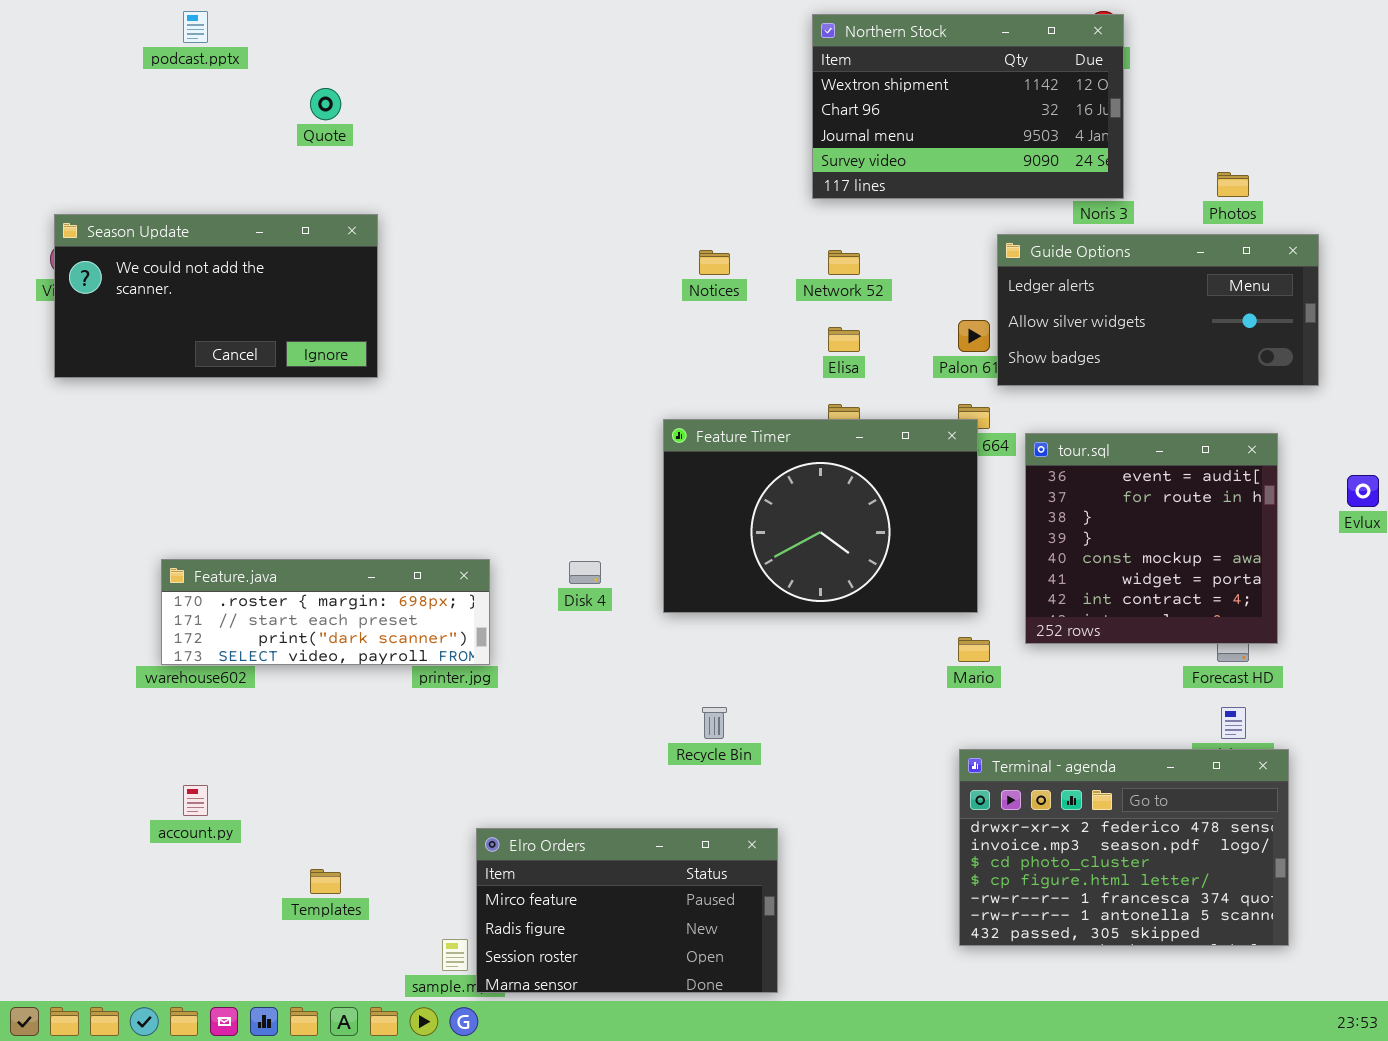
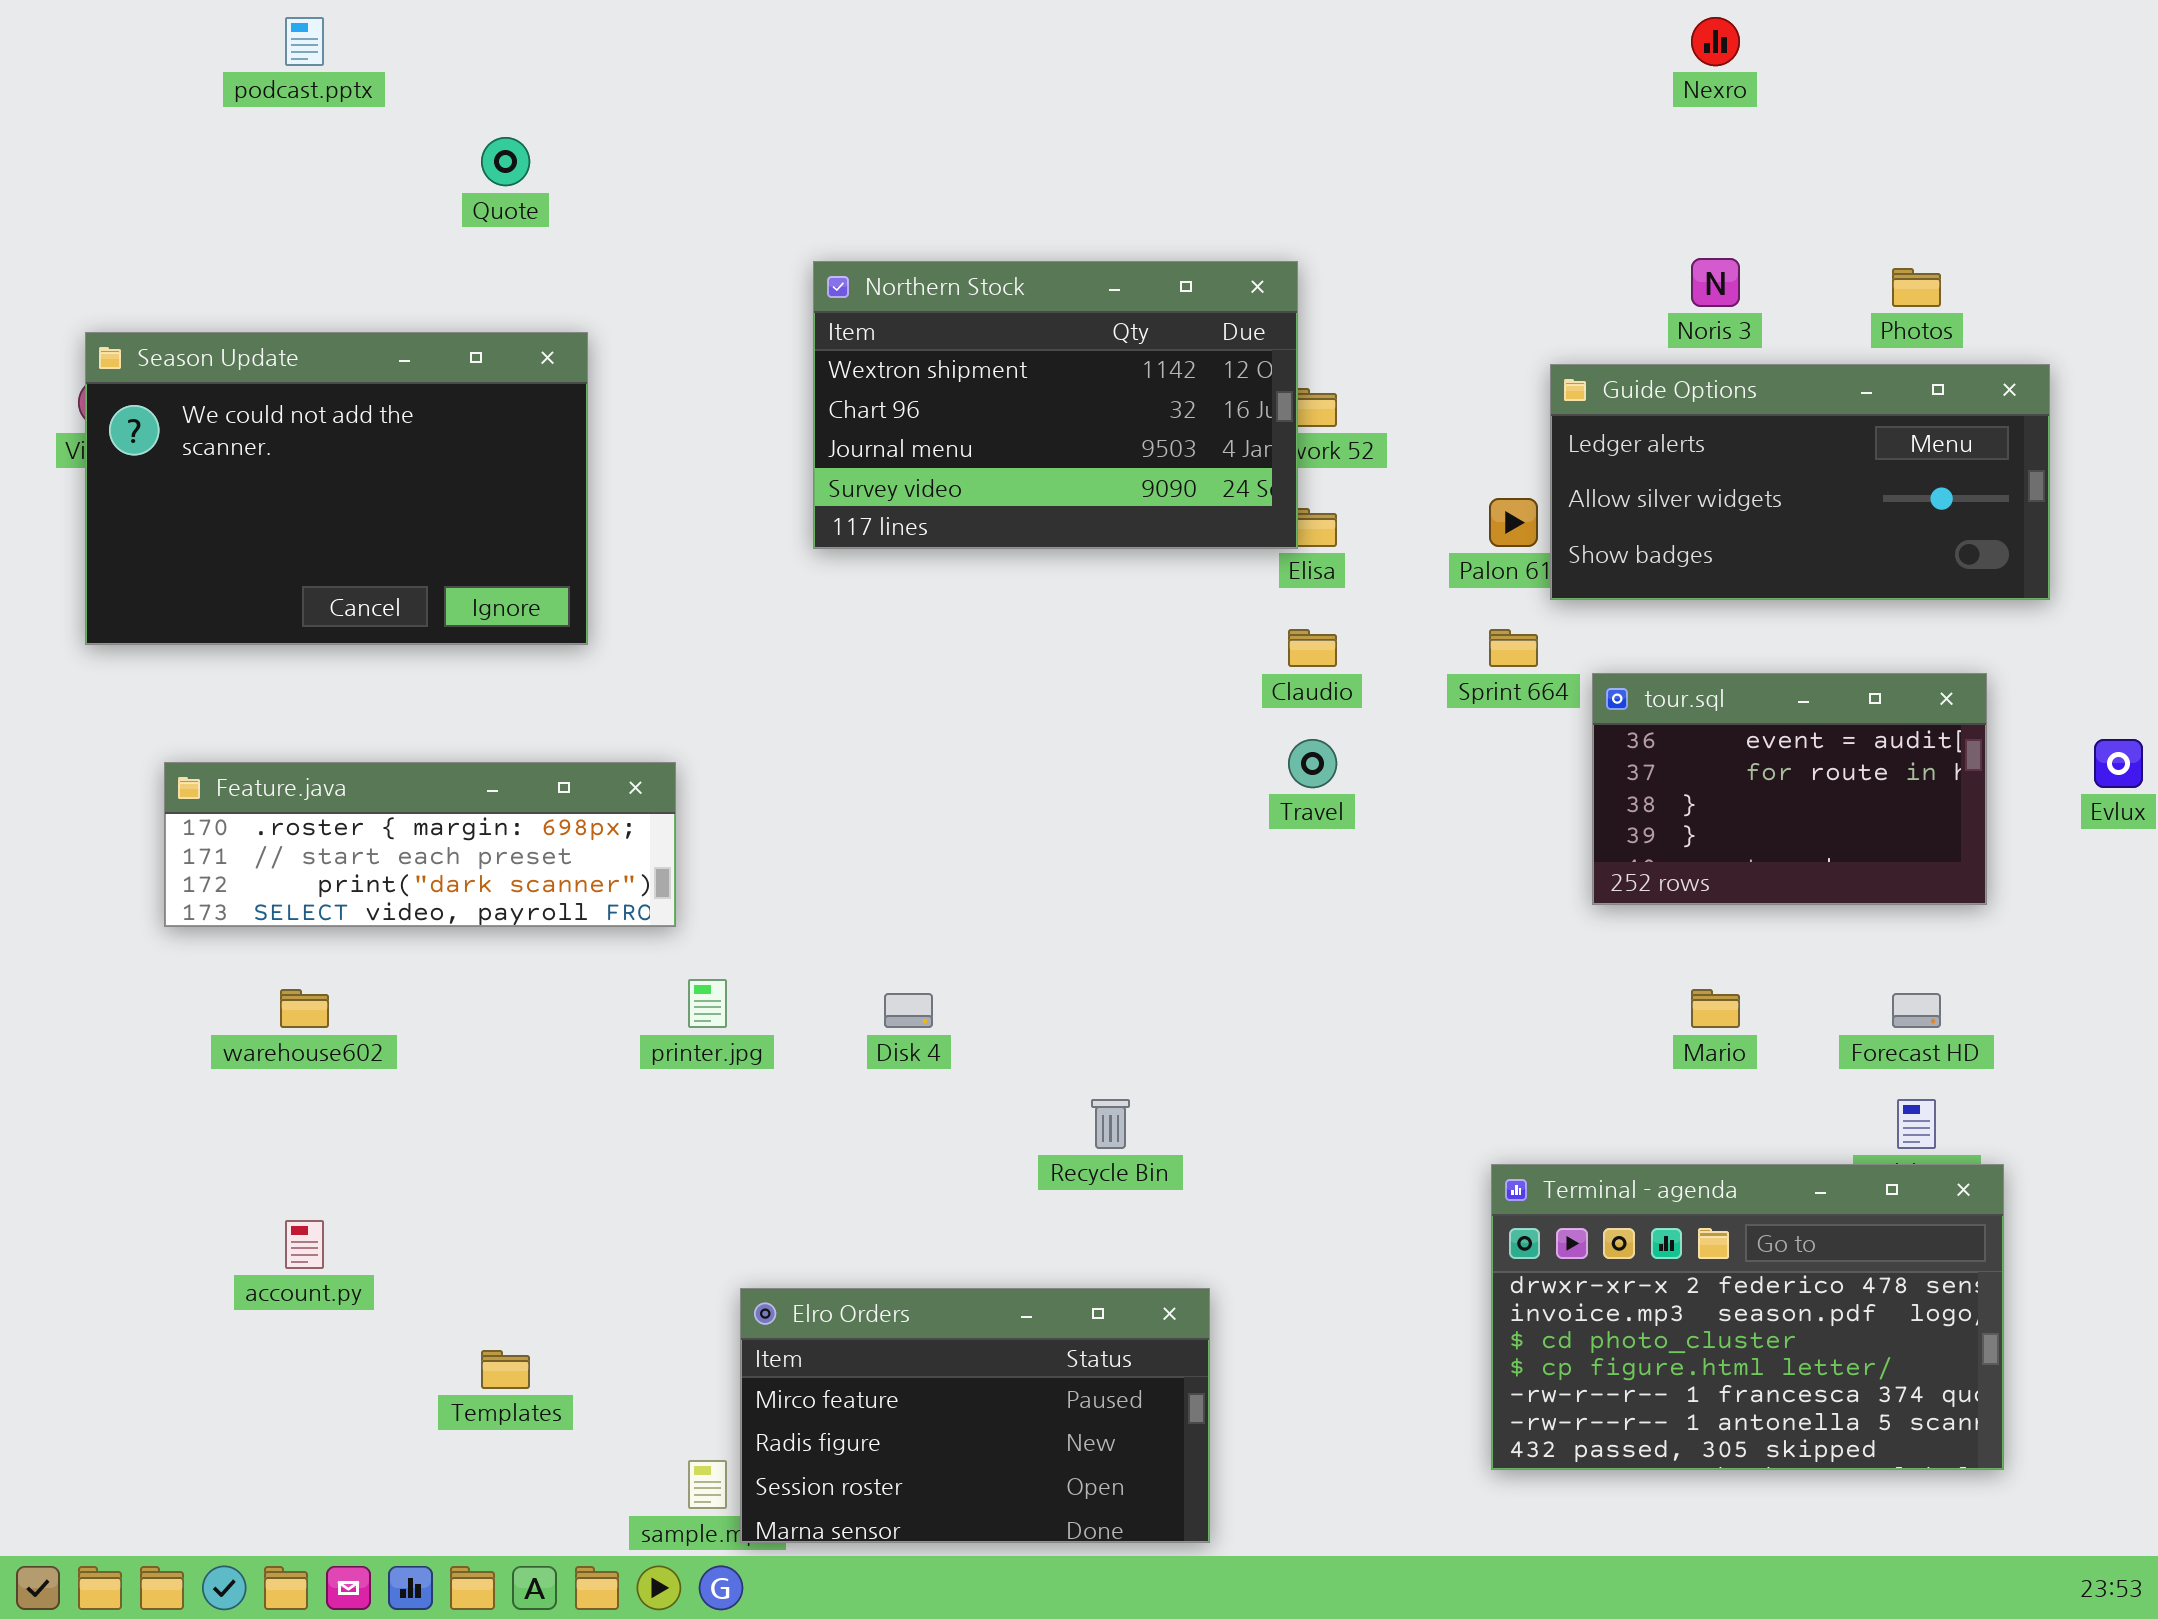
Northern Stock: [812,14,1124,199] -> [813,261,1298,549], moved
Season Update: [54,214,378,378] -> [85,332,588,645], resized
Feature Timer: [663,419,978,613] -> none, closed
tour.sql: [1025,433,1278,644] -> [1592,673,1987,905], resized
Feature.java: [161,559,490,665] -> [164,762,676,927], moved
Disk 4: [569,561,601,584] -> [884,993,933,1028], moved
Mario: [958,637,990,662] -> [1691,989,1740,1028], moved

